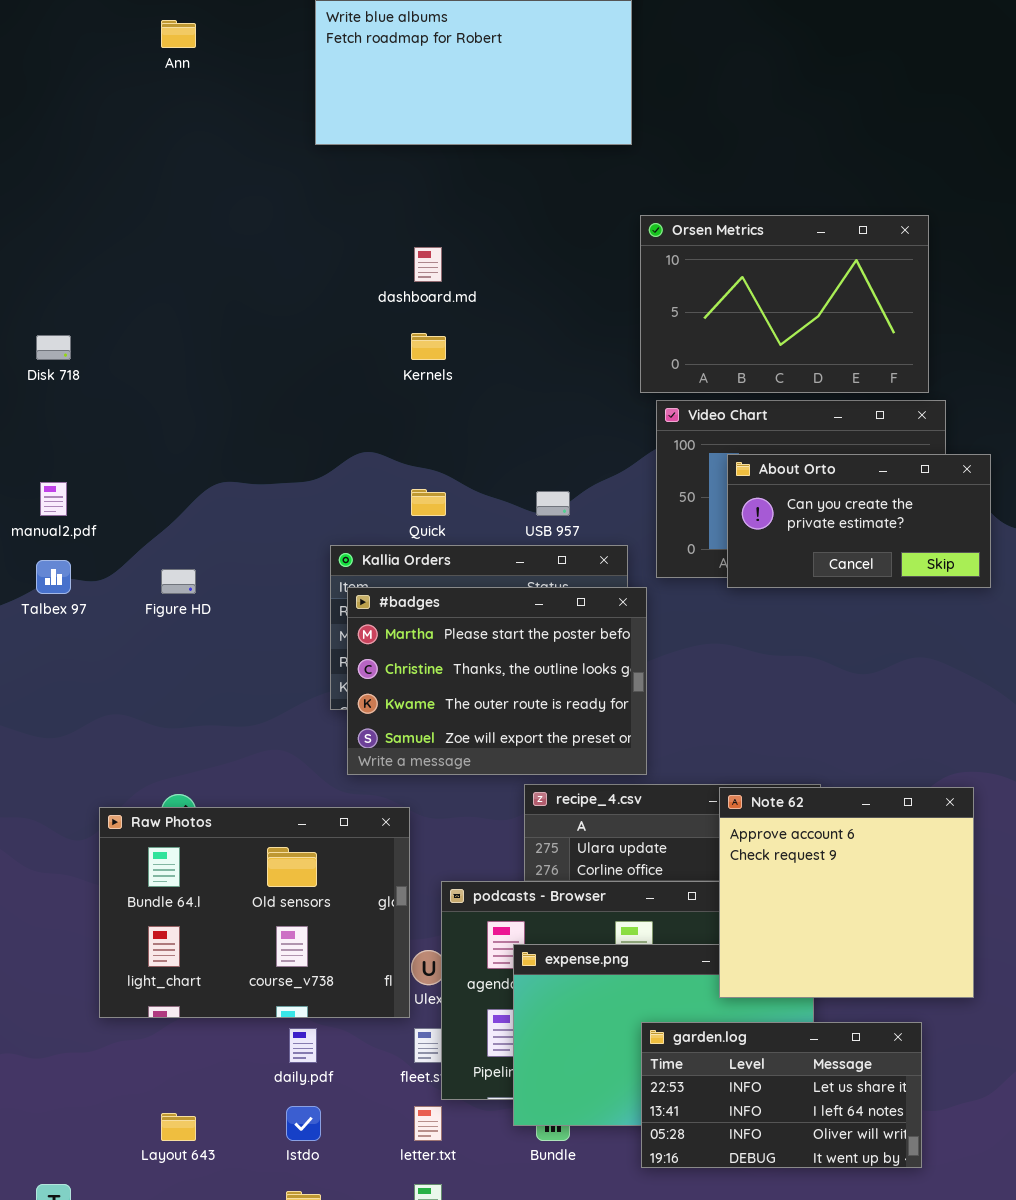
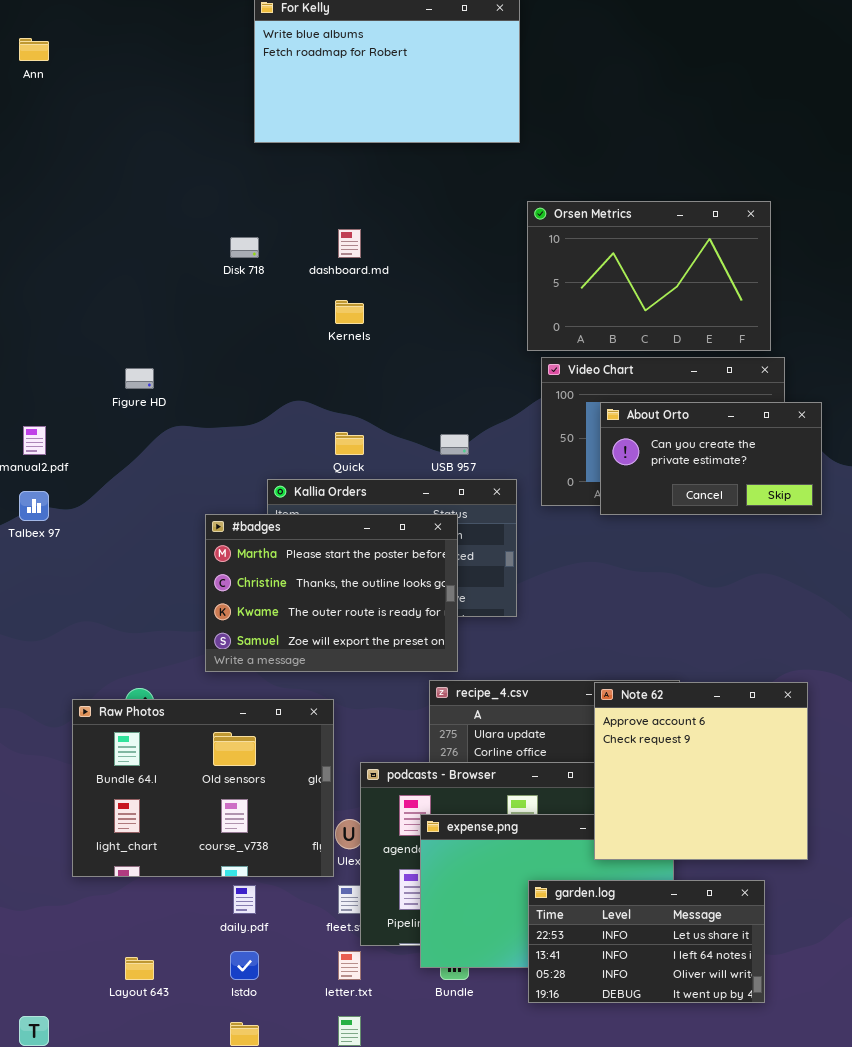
Ann: [161,20,196,48] -> [19,38,49,61], moved
Disk 718: [36,335,71,360] -> [230,237,259,258], moved
Figure HD: [161,569,196,594] -> [125,368,154,389], moved
#badges: [347,587,647,775] -> [205,514,458,672], moved

